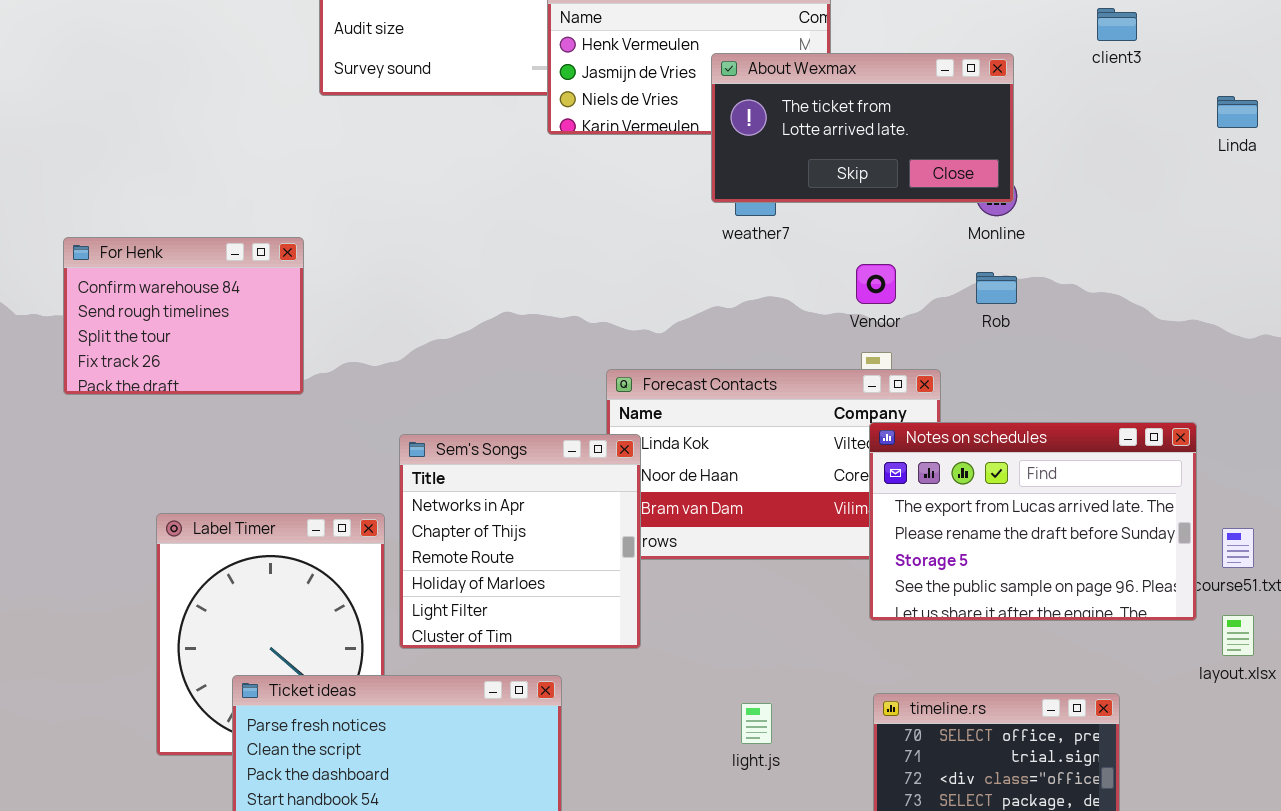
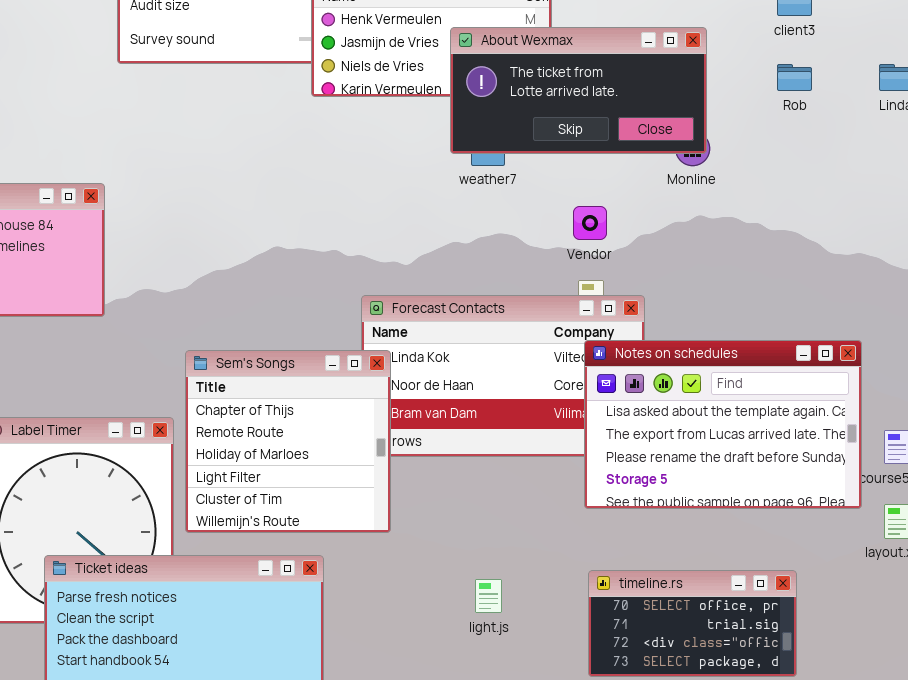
Rob: [976,272,1017,304] -> [777,64,812,91], moved
Notes on schedules: [869,422,1197,621] -> [584,340,862,509], scrolled up 1 row
Sem's Songs: [399,434,641,649] -> [185,350,391,533], scrolled down 1 row

